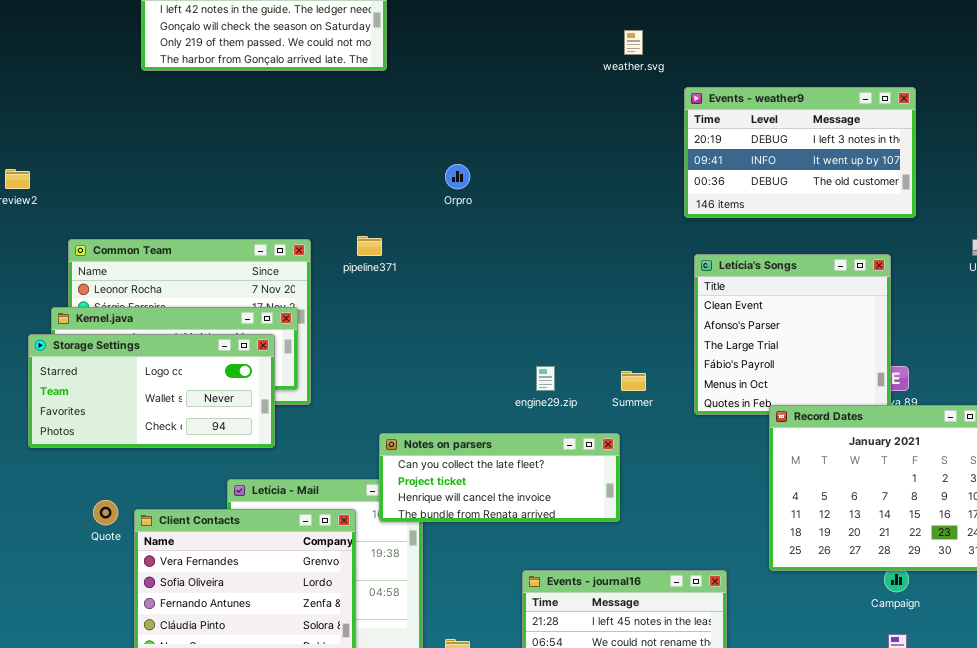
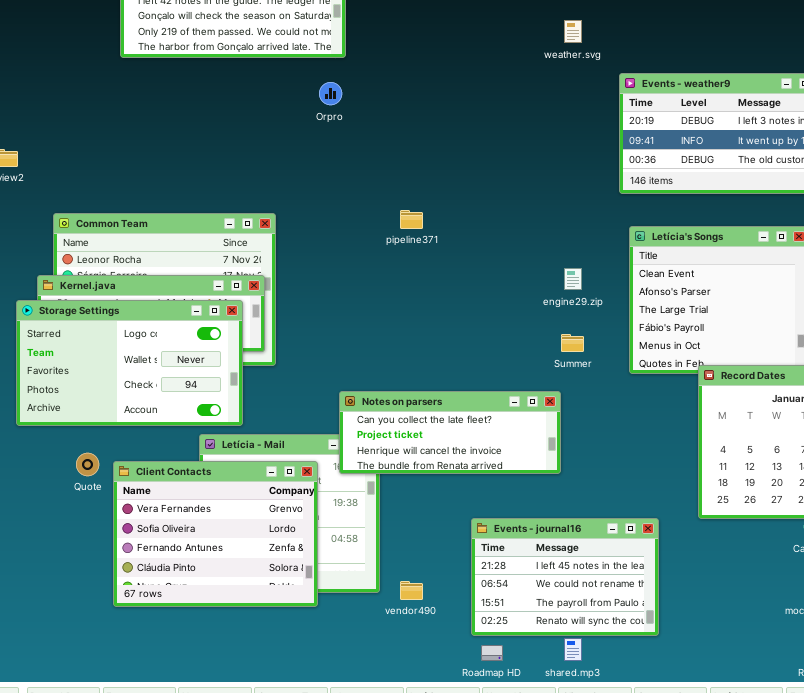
Orpro: [445,164,470,189] -> [319,82,342,105], moved
pipeline371: [357,236,382,256] -> [400,210,423,229], moved
Storage Settings: [28,334,275,448] -> [16,300,243,426], resized
engine29.zip: [536,366,555,391] -> [564,268,582,290], moved

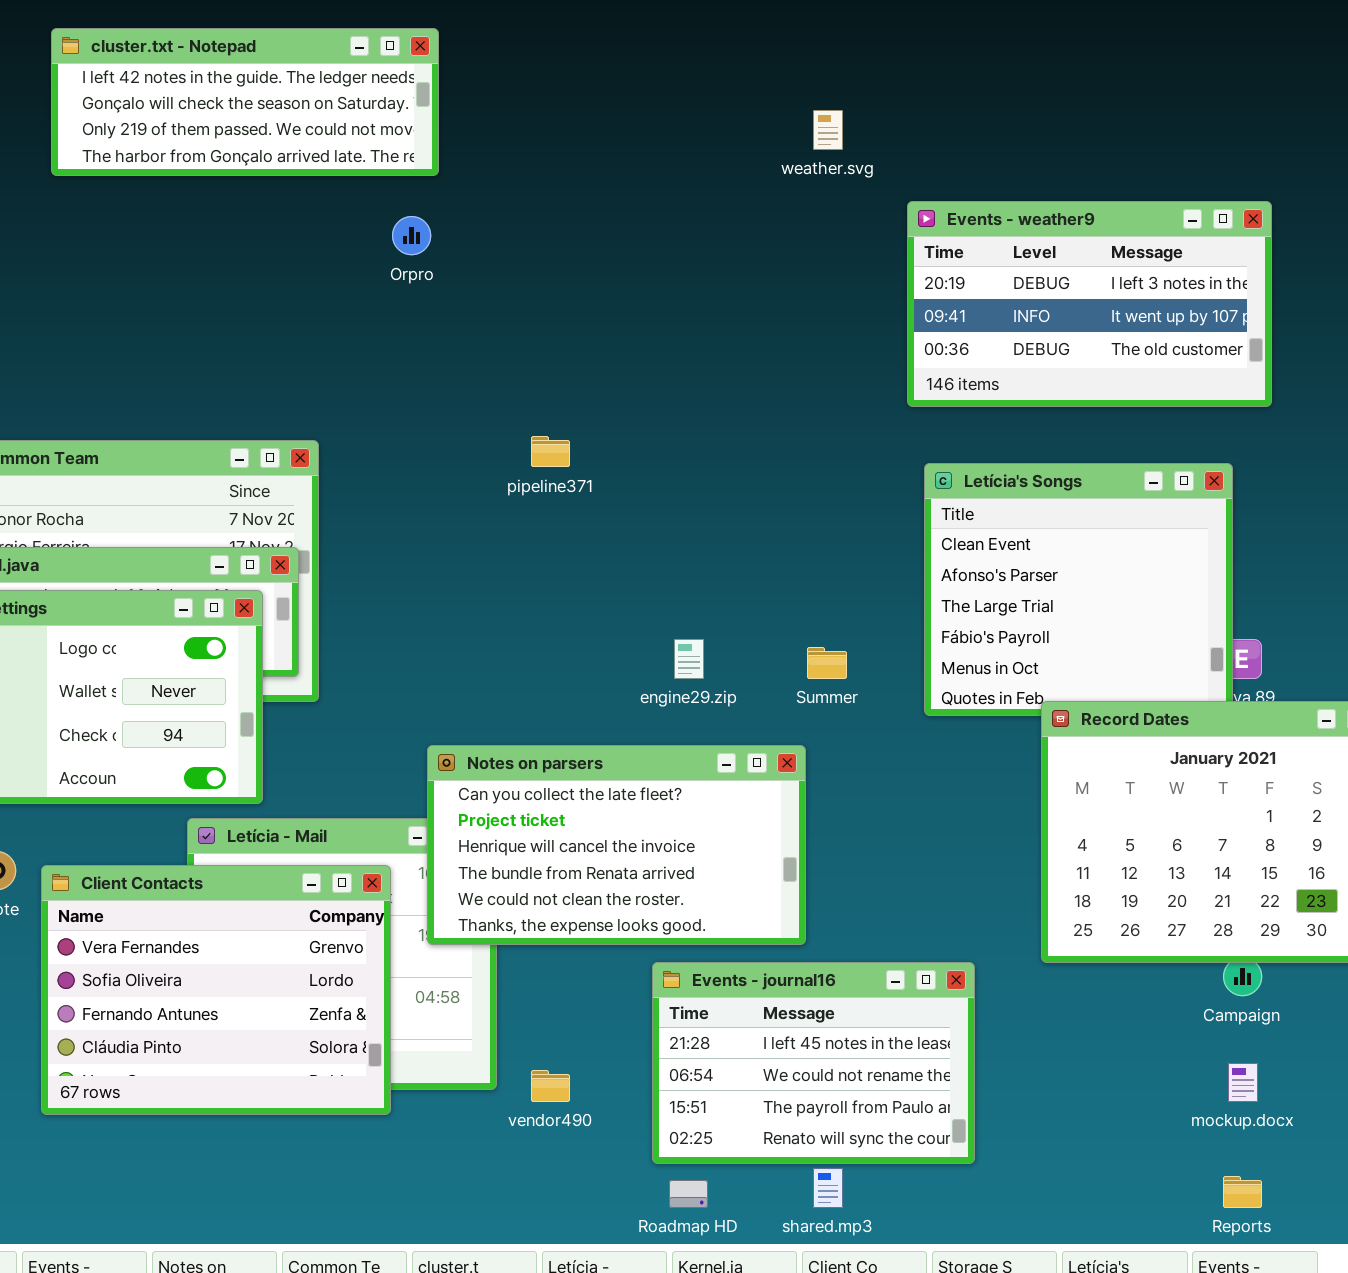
engine29.zip: [564,268,582,290] -> [674,639,704,679], moved
Notes on parsers: [339,391,561,474] -> [427,745,806,945], resized

